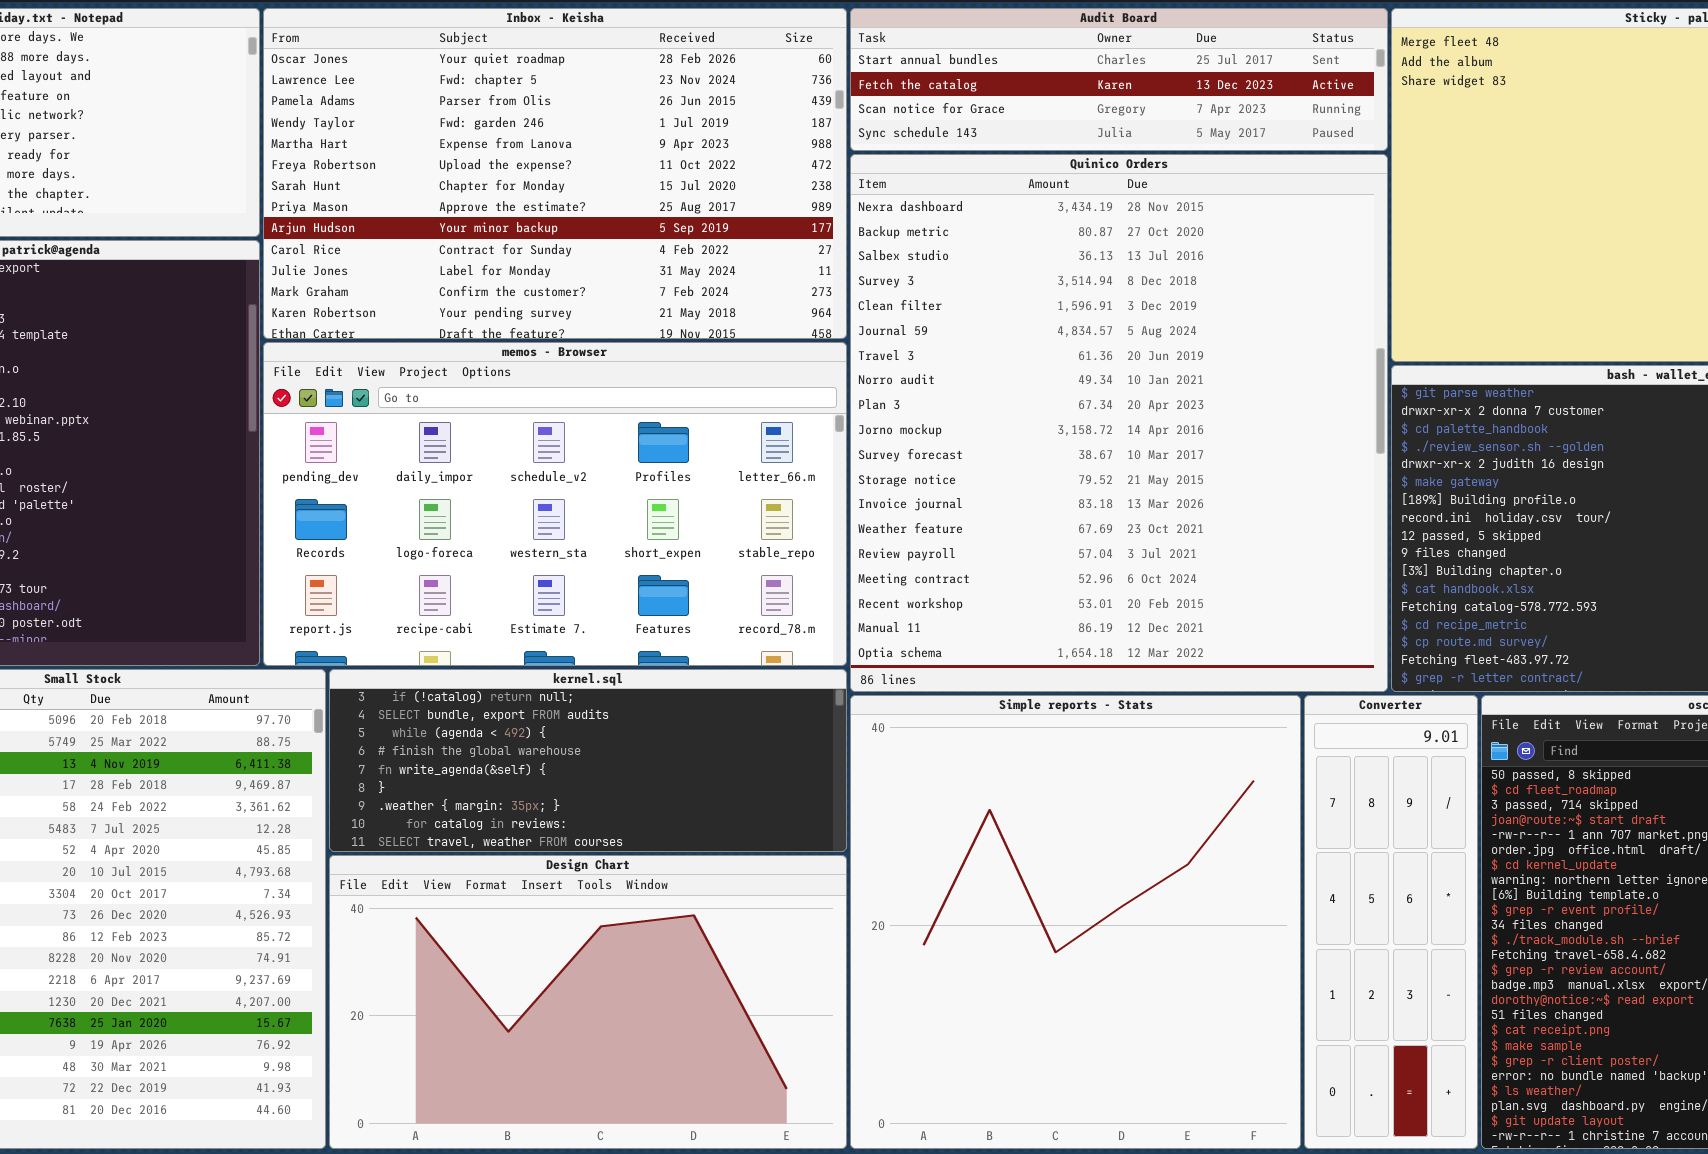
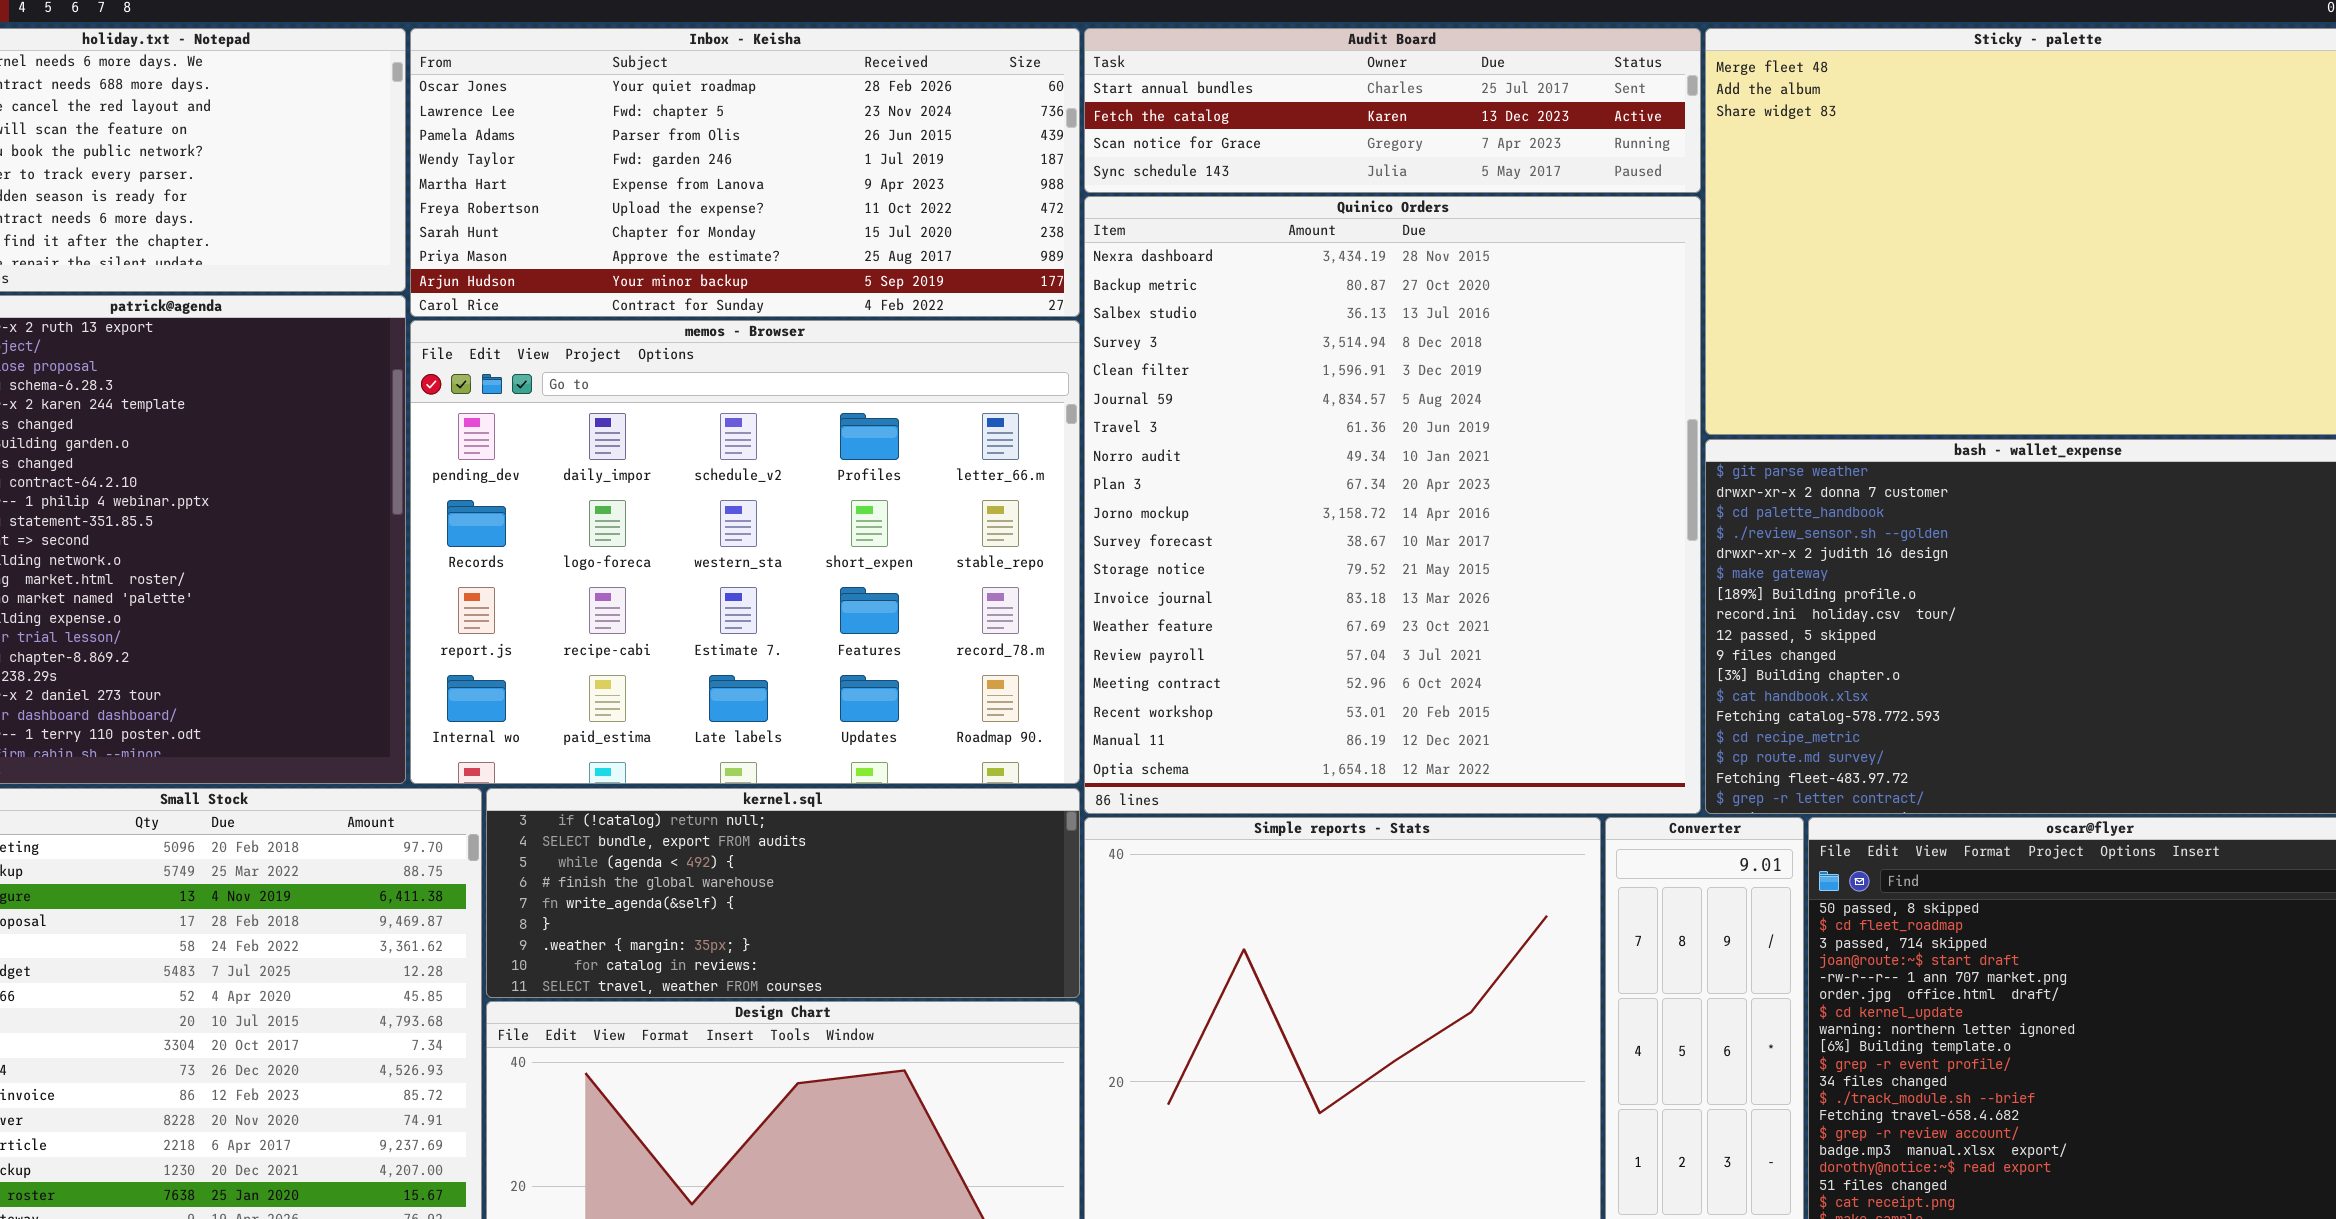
Inbox - Keisha: [263,8,847,339] -> [410,28,1080,317], resized
memos - Browser: [263,342,847,666] -> [410,320,1080,784], resized

